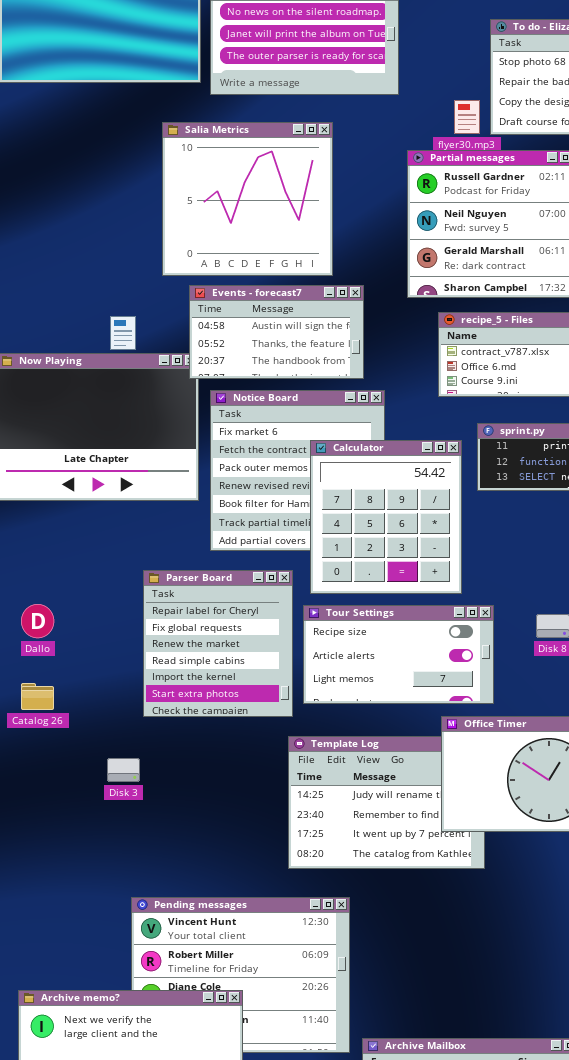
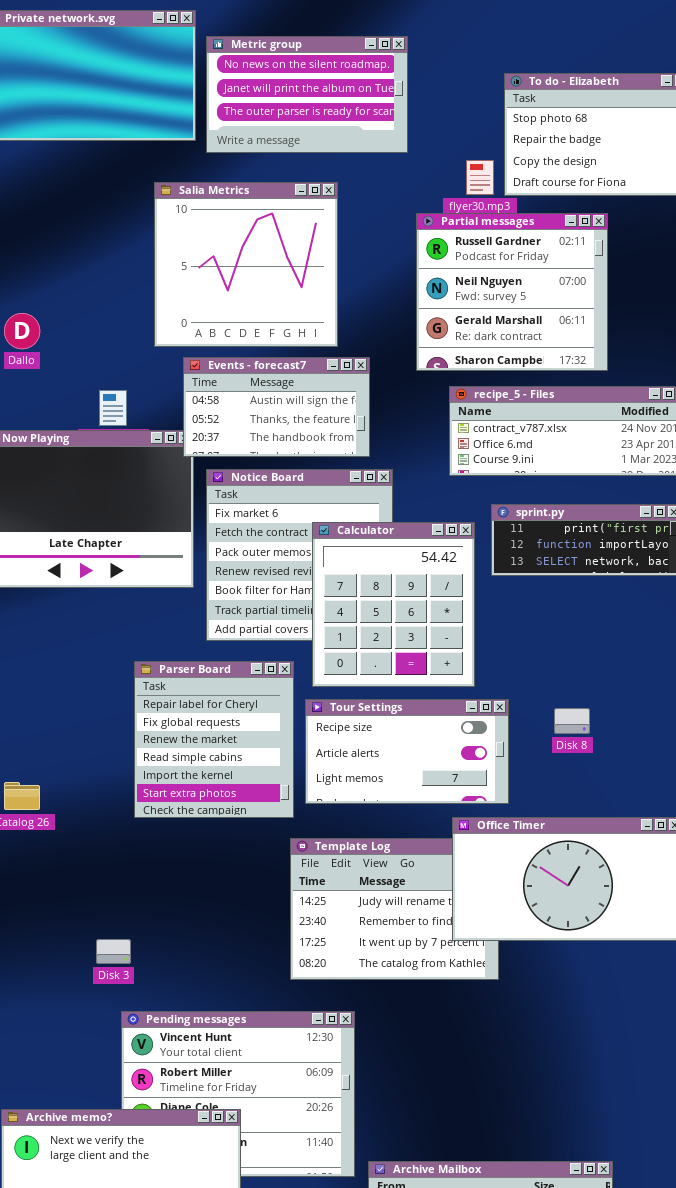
Dallo: [21,604,54,638] -> [4,313,40,349], moved
Disk 3: [107,758,140,782] -> [96,939,131,964], moved

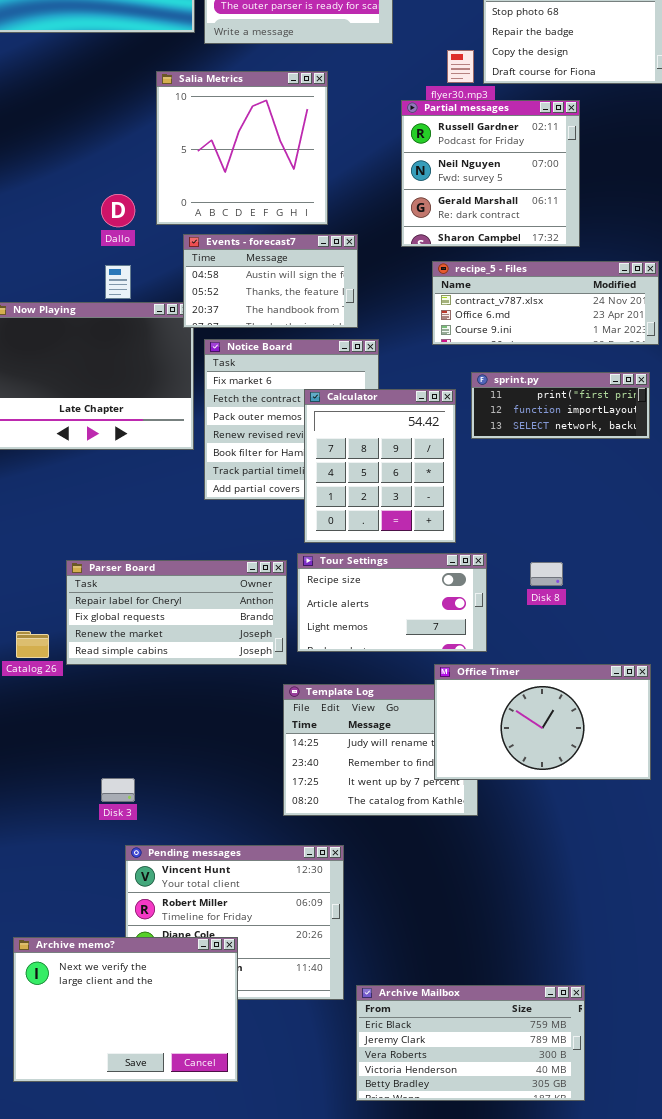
Dallo: [4,313,40,349] -> [101,194,135,227], moved
Parser Board: [134,661,294,818] -> [66,560,287,665], resized

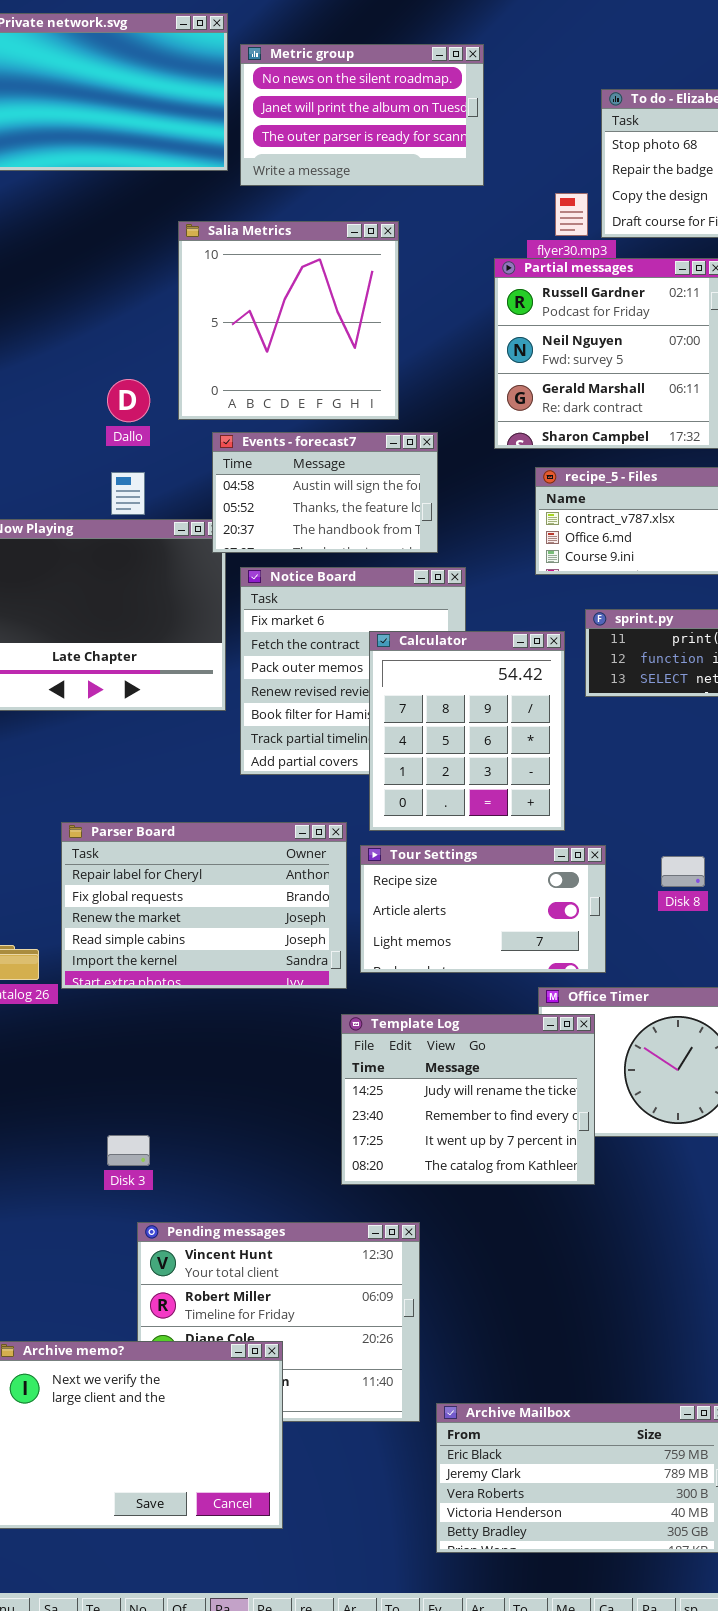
Parser Board: [66,560,287,665] -> [61,822,347,989], resized
Template Log: [283,684,478,816] -> [341,1014,595,1185], raised

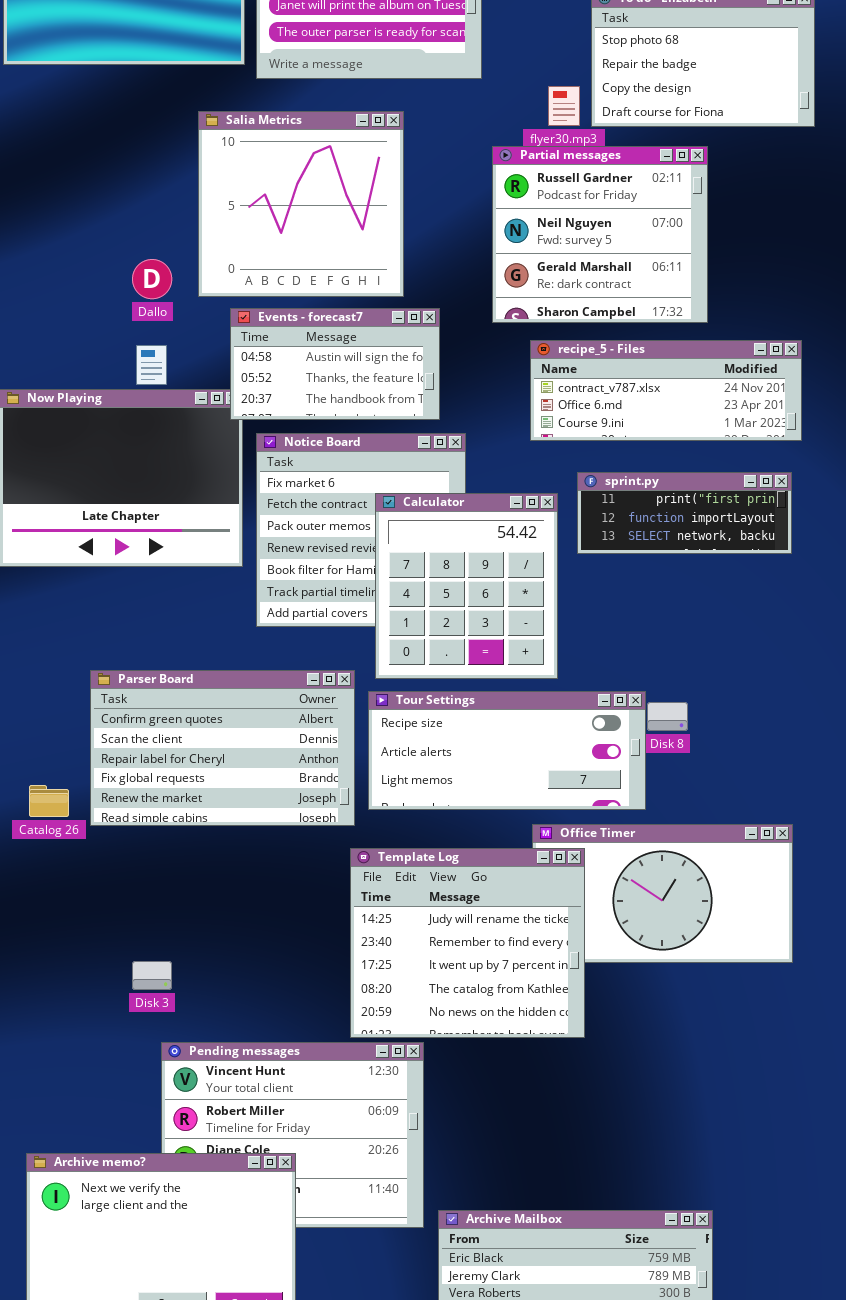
Parser Board: [61,822,347,989] -> [90,670,355,826], scrolled up 2 rows
Tour Settings: [360,845,606,973] -> [368,691,646,810], resized
Template Log: [341,1014,595,1185] -> [350,848,585,1038], resized

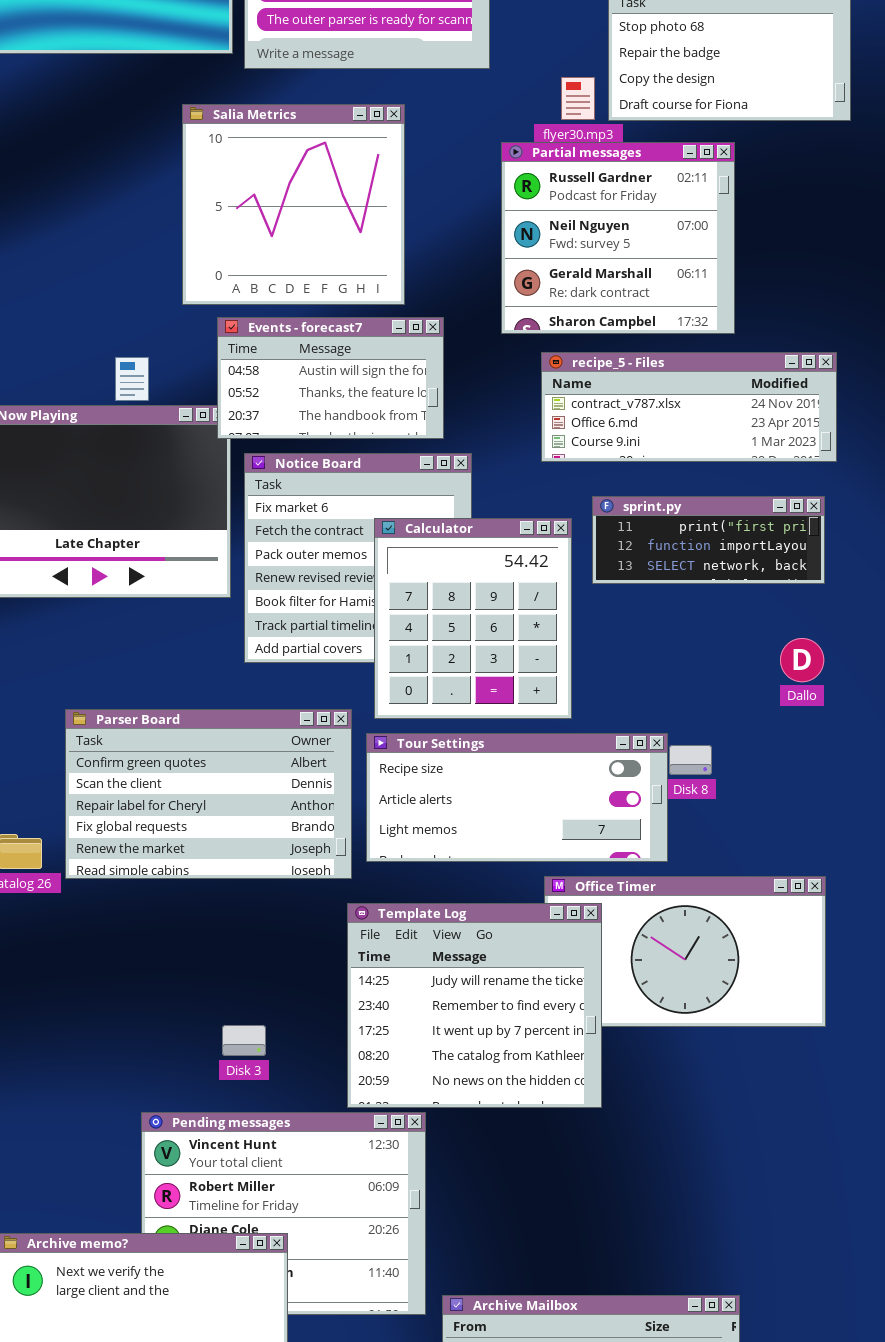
Dallo: [132,259,172,299] -> [780,638,824,682], moved
Disk 3: [132,961,172,990] -> [222,1025,266,1056], moved

